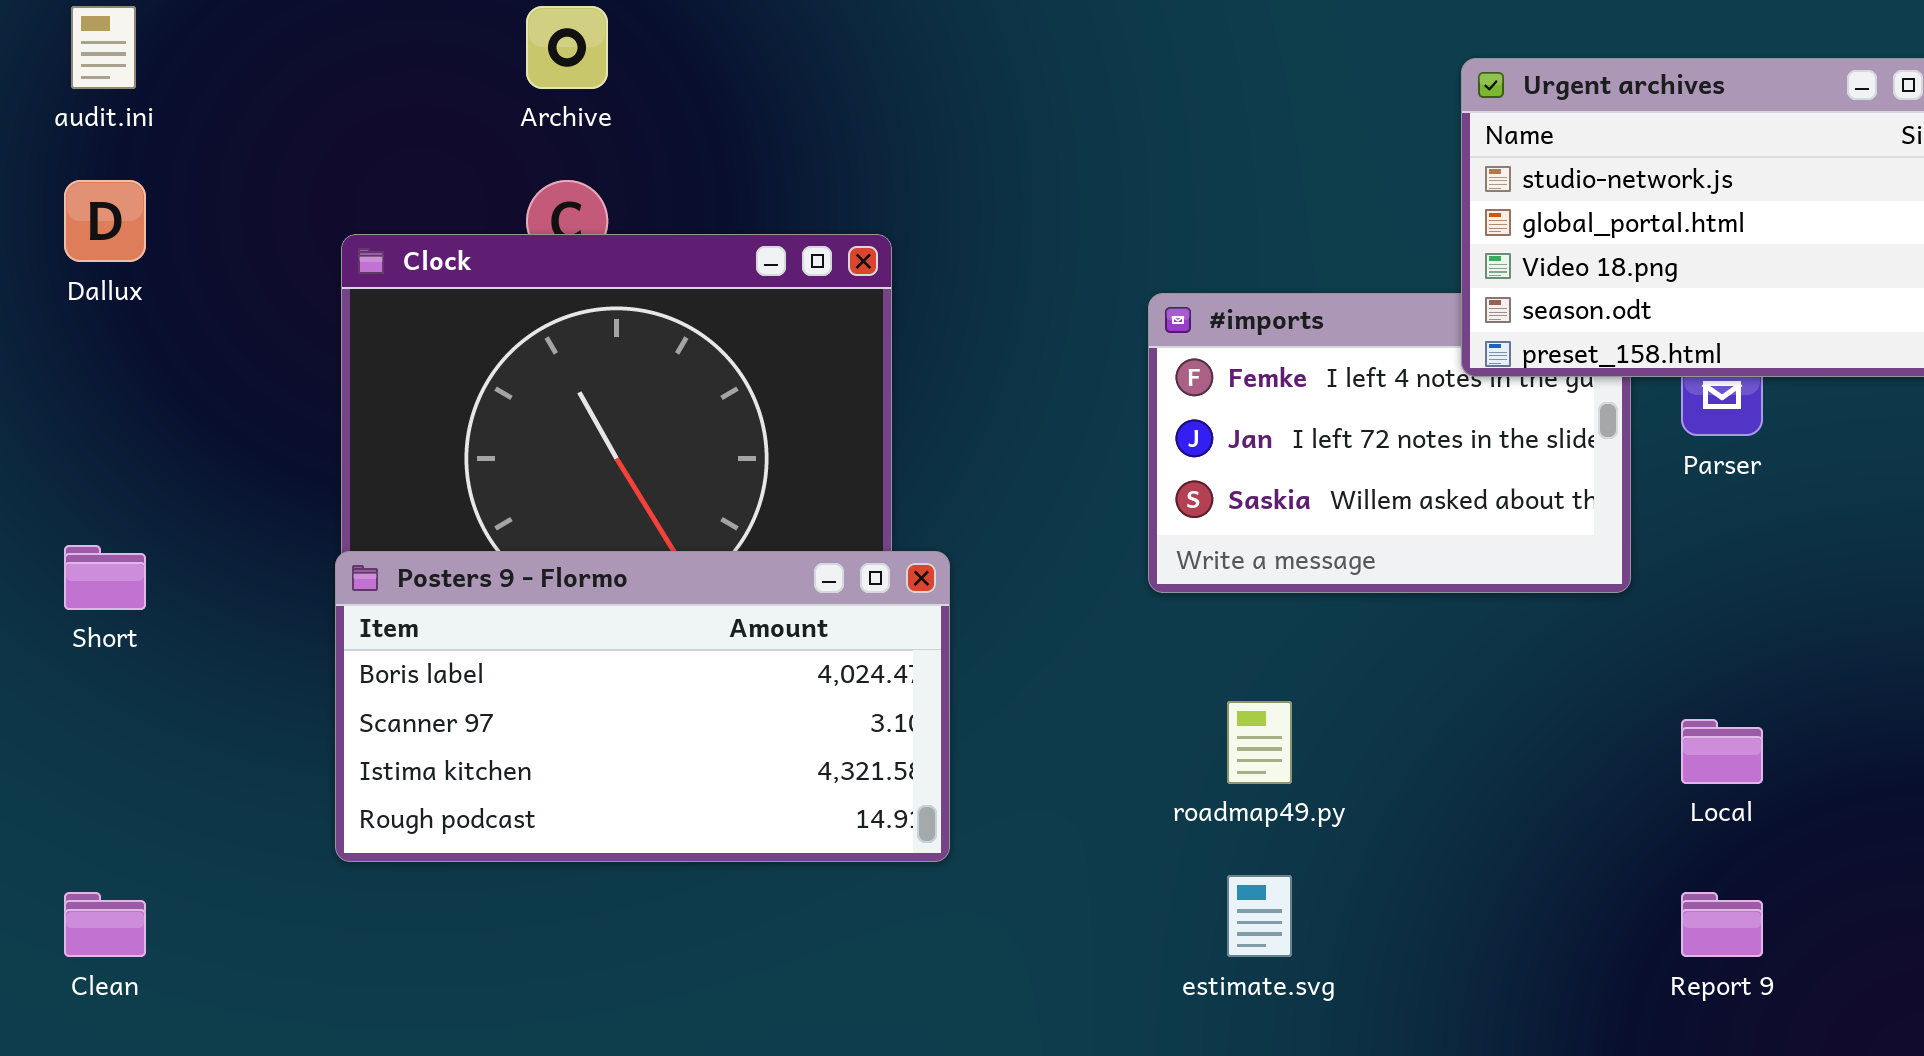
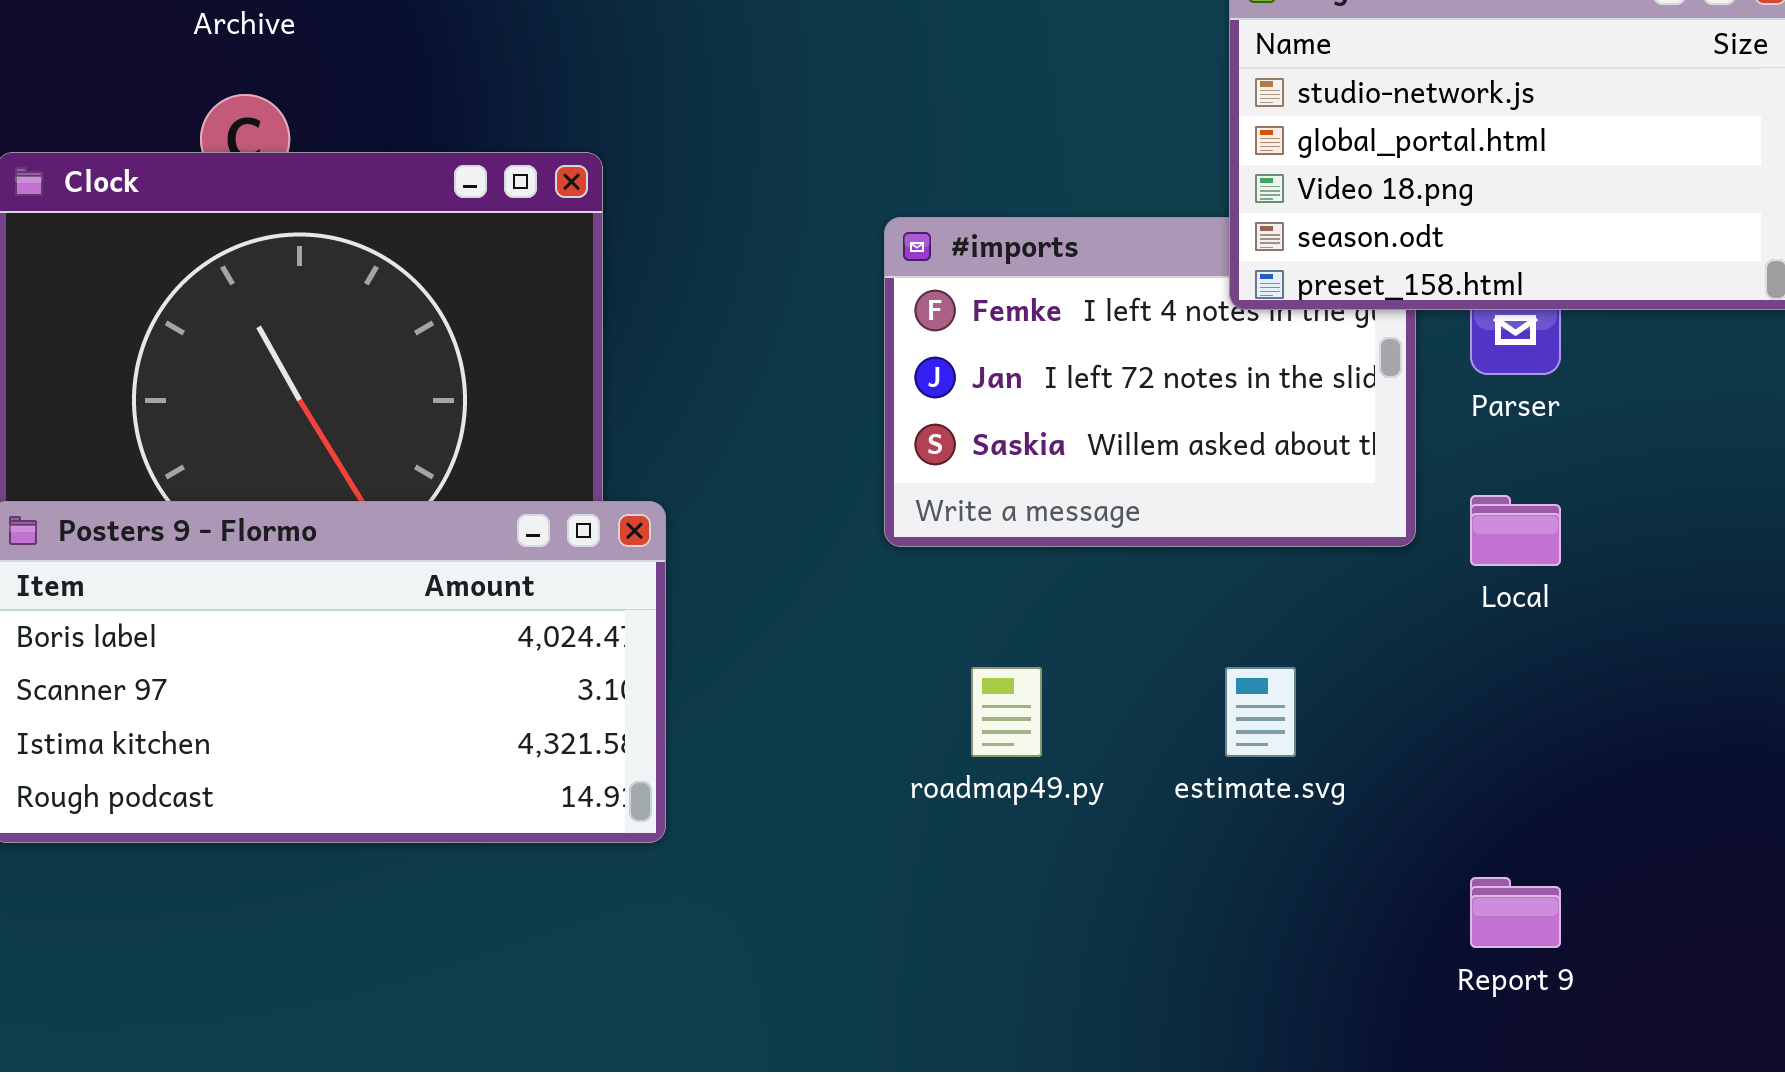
Local: [1681,719,1763,784] -> [1470,495,1561,566], moved
estimate.svg: [1227,875,1292,957] -> [1225,667,1296,757], moved

